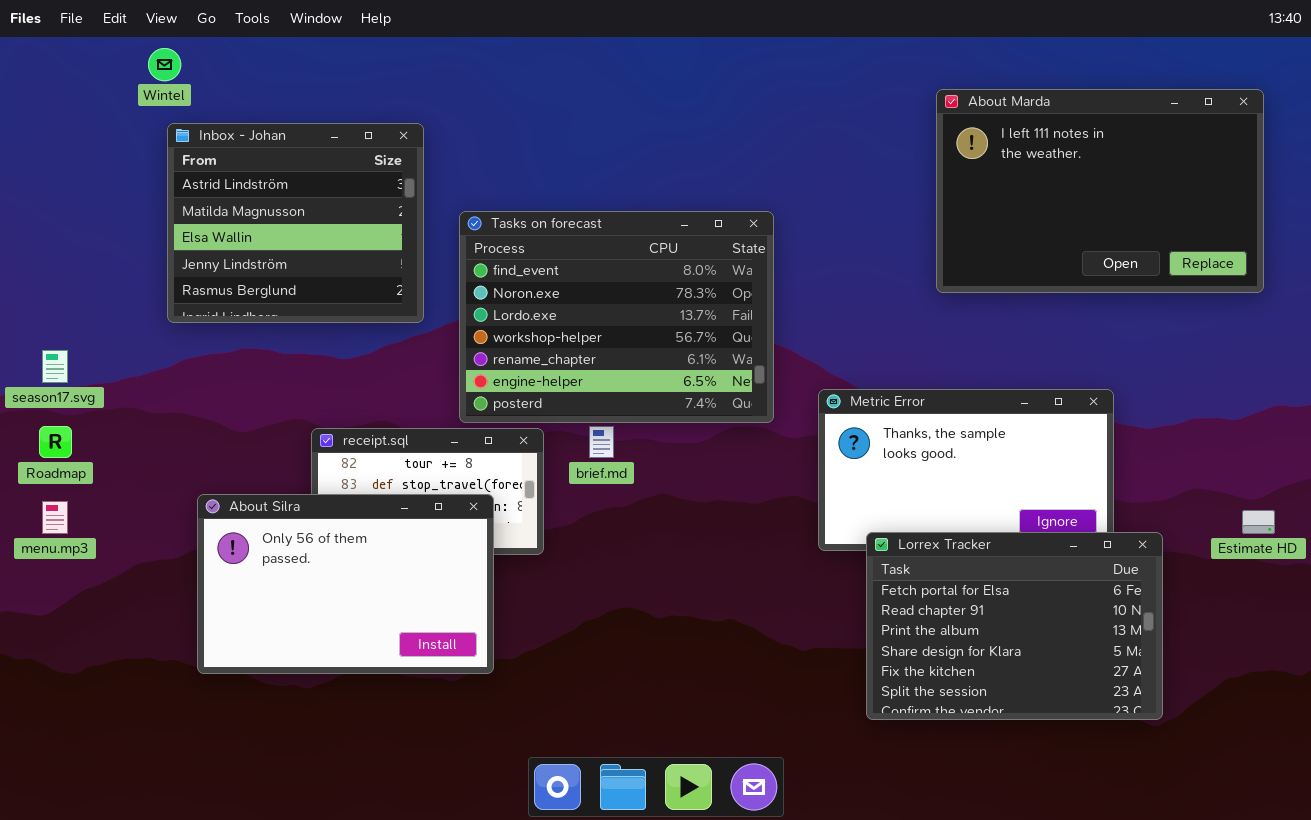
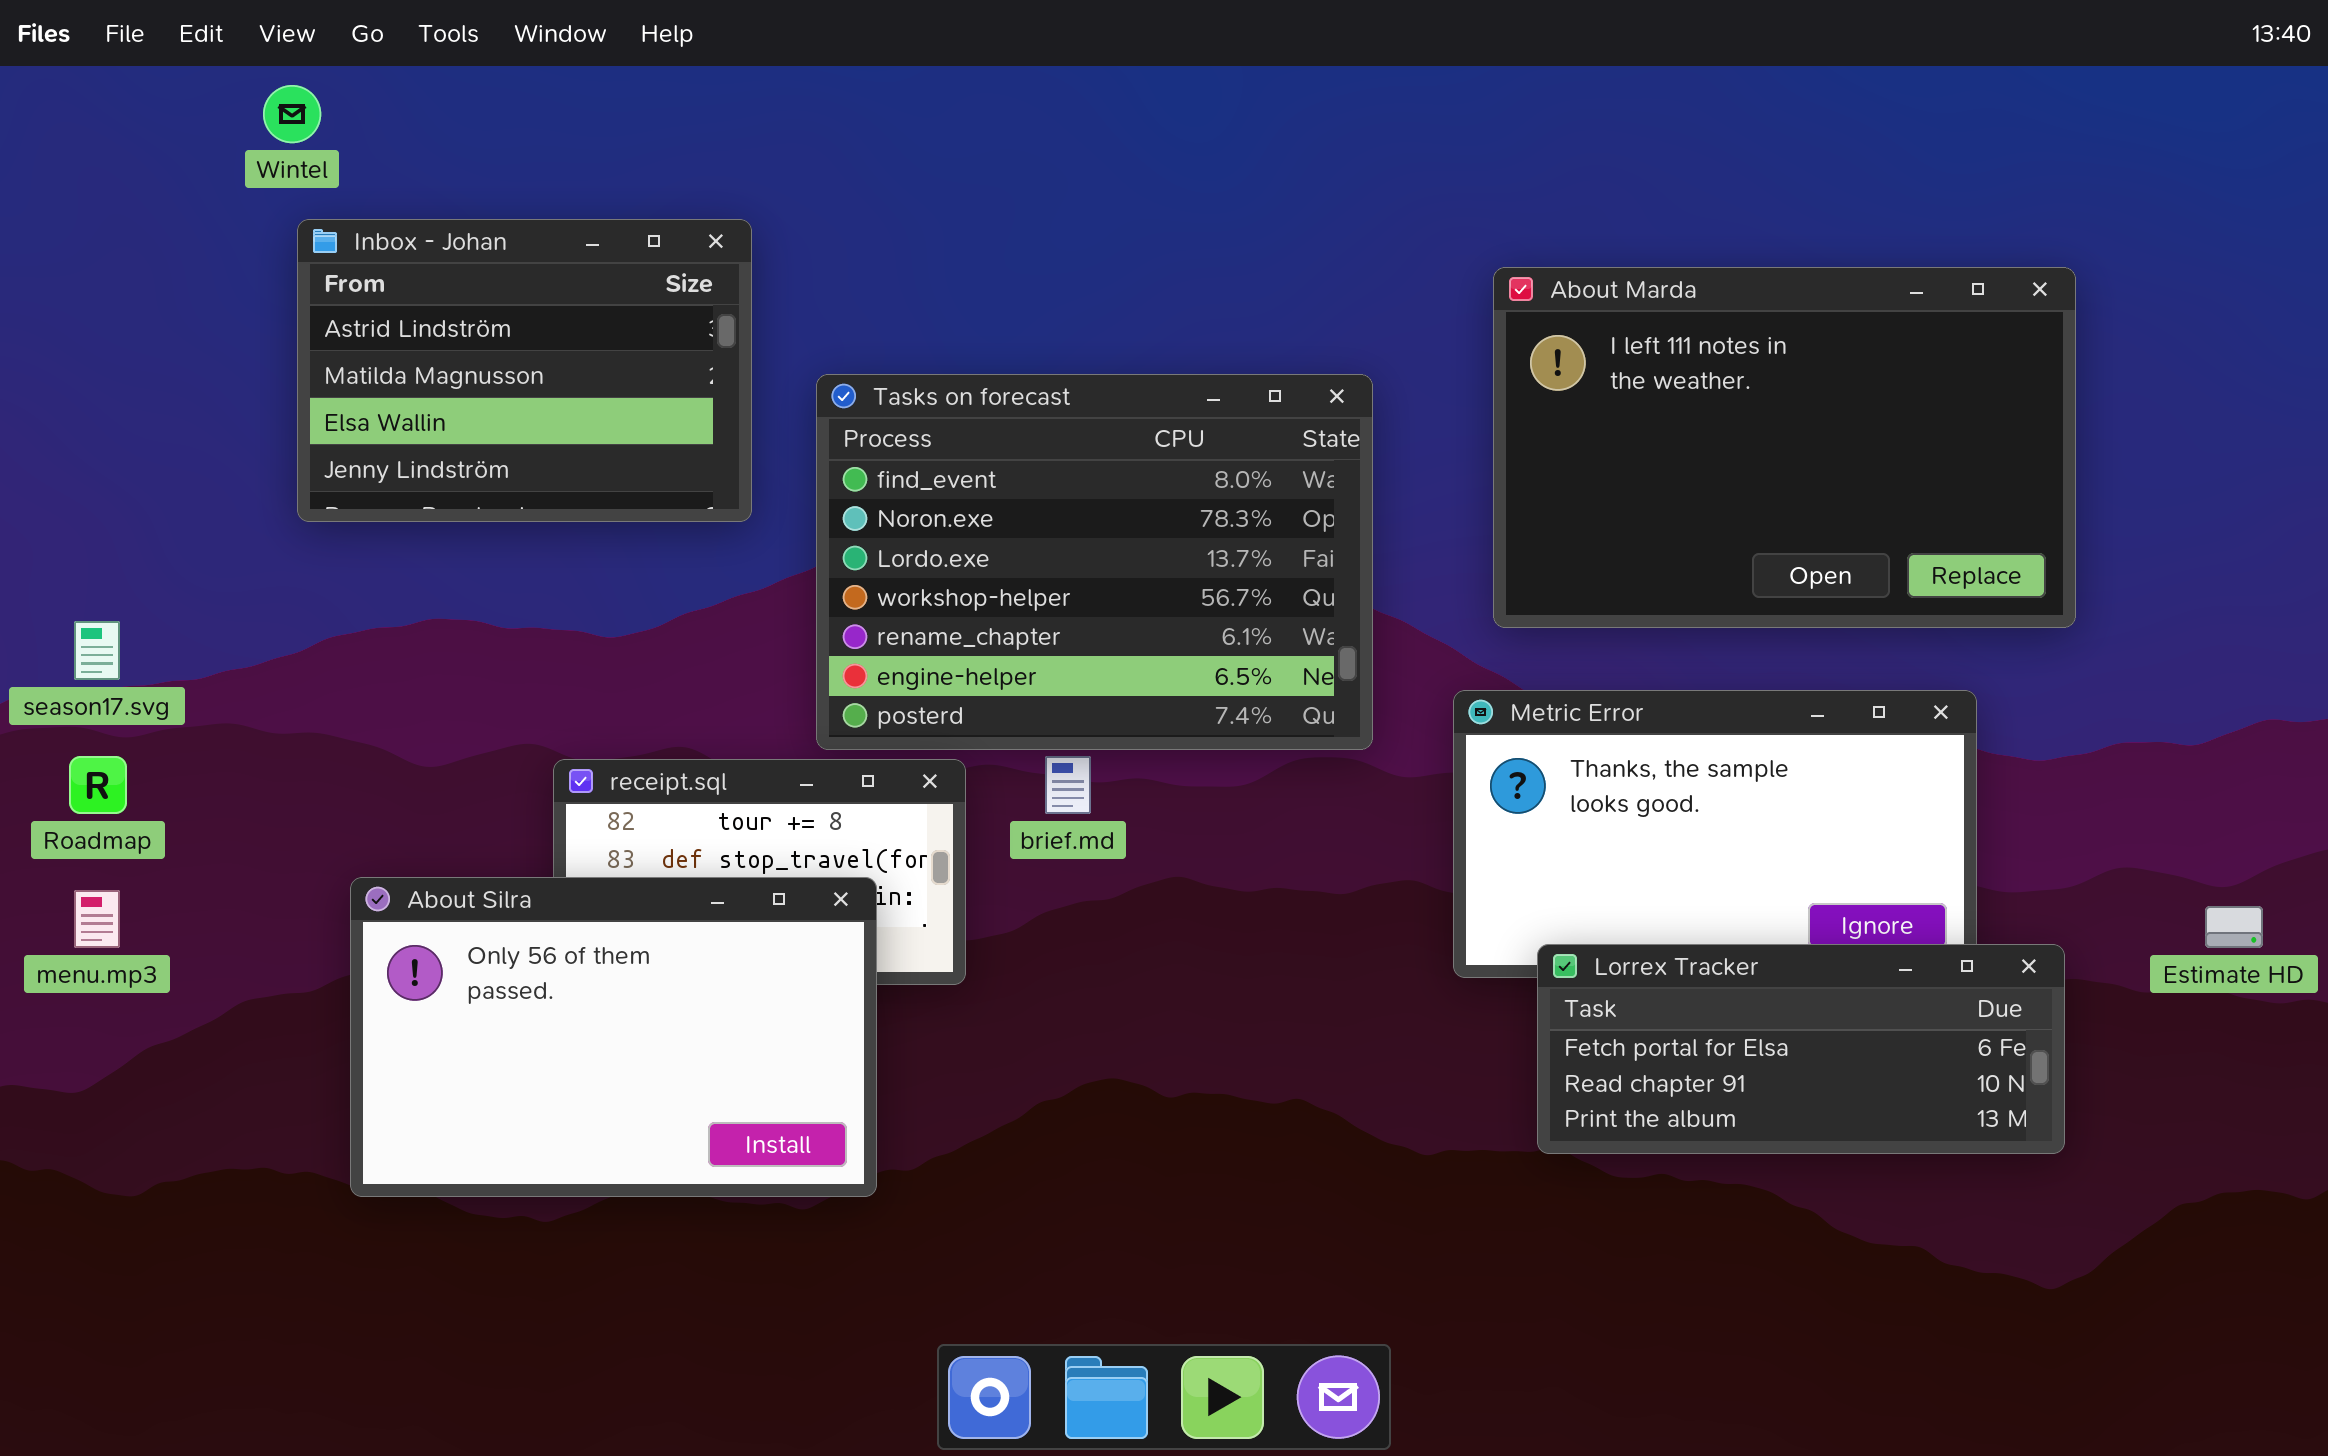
About Marda: [936,89,1264,293] -> [1493,267,2076,628], moved
Inbox - Johan: [167,123,424,323] -> [297,219,752,522], resized
Lorrex Tracker: [866,532,1163,720] -> [1537,944,2065,1154], resized

